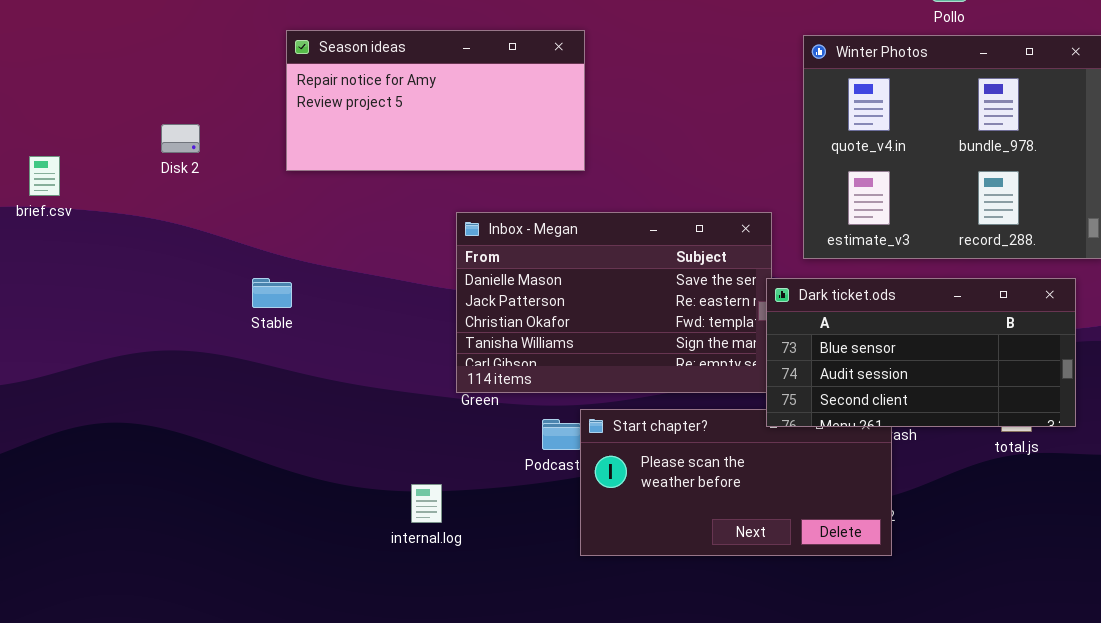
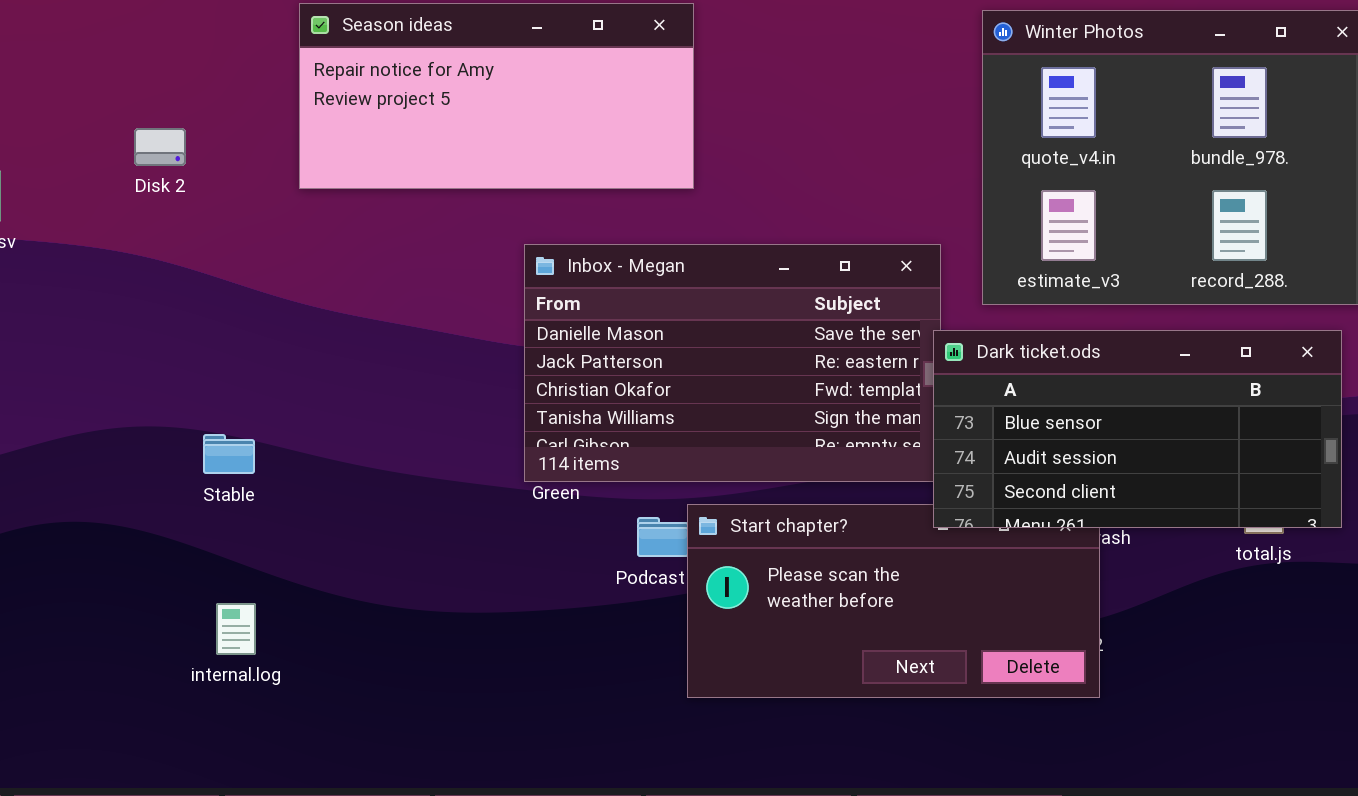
Stable: [252,278,292,308] -> [203,434,255,474], moved
internal.log: [411,484,442,523] -> [216,603,256,655], moved

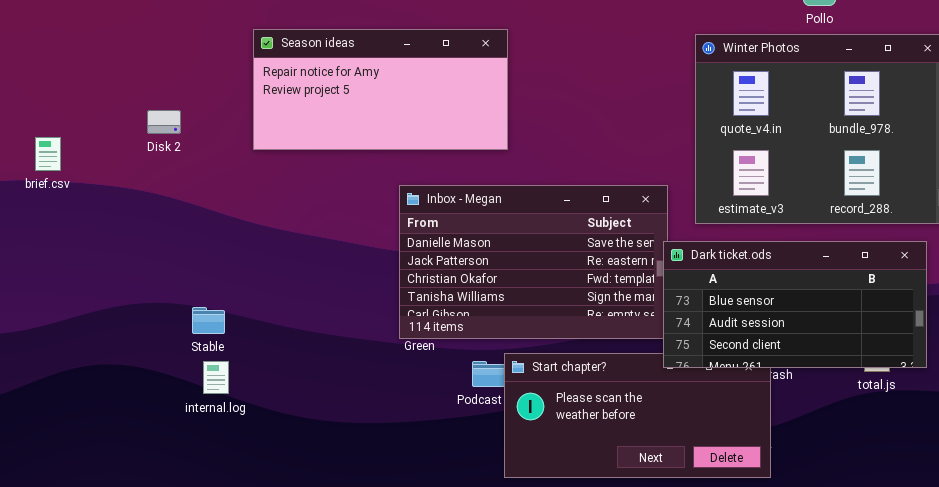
internal.log: [216,603,256,655] -> [203,361,229,394], moved

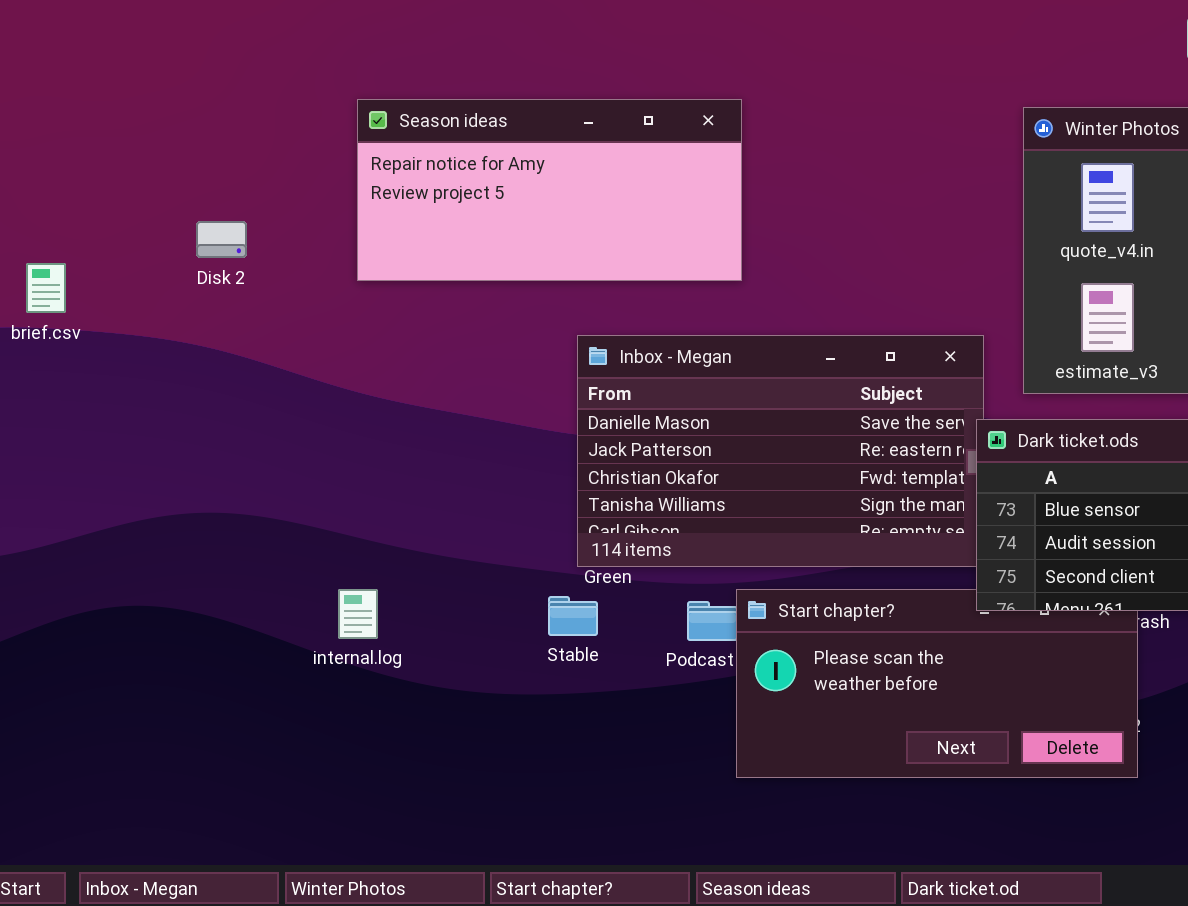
Stable: [192,307,225,334] -> [548,596,598,636], moved
internal.log: [203,361,229,394] -> [338,589,378,639], moved

